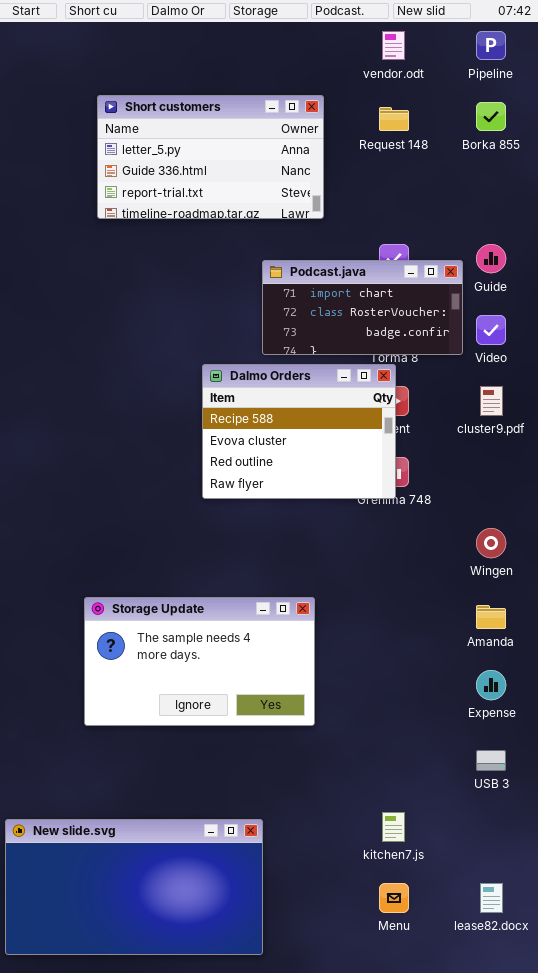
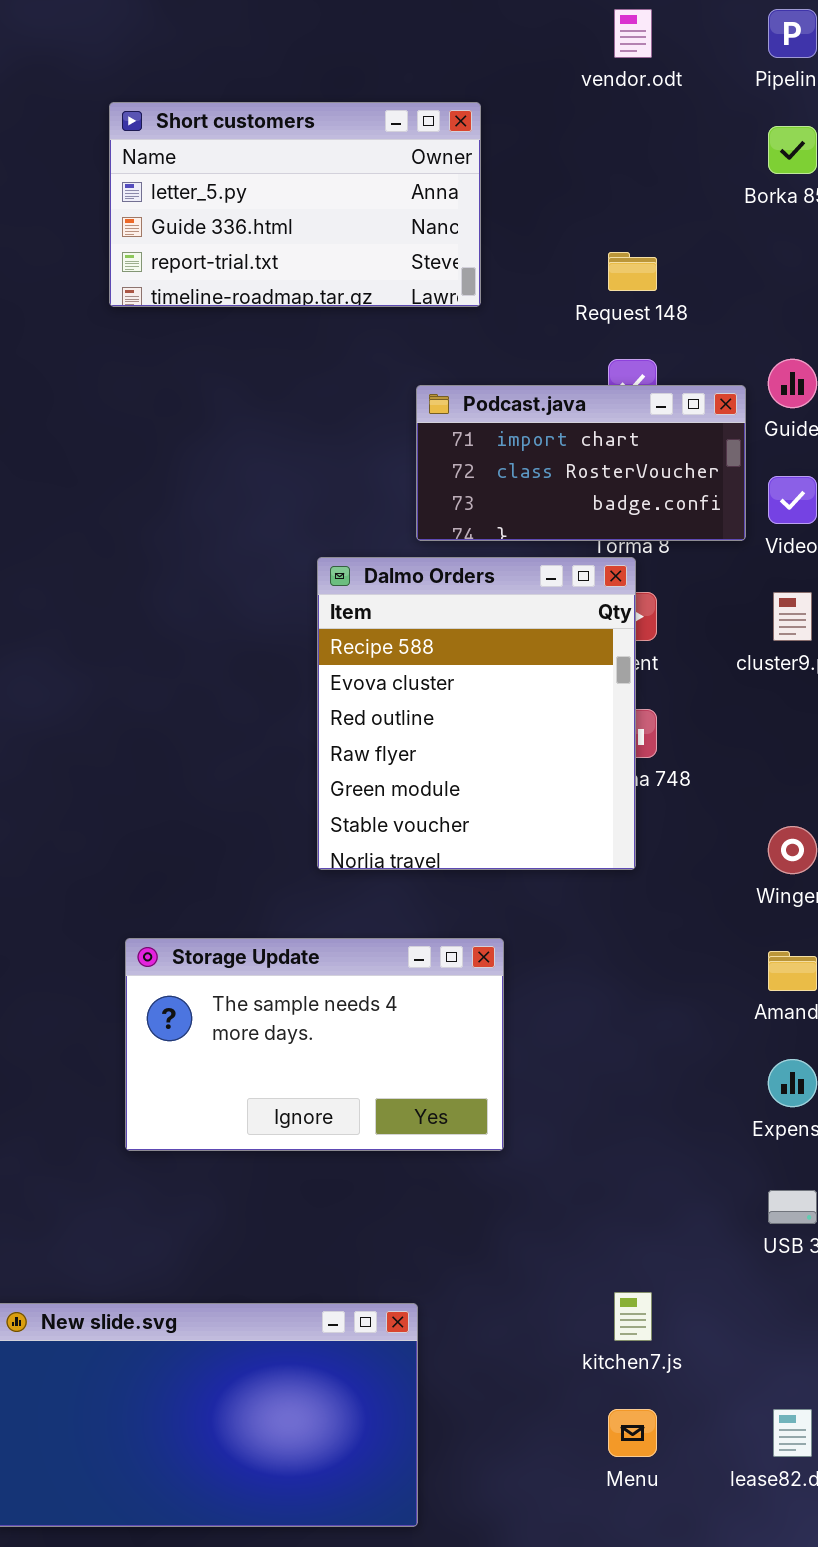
Short customers: [97,95,324,219] -> [109,102,481,307], moved
Request 148: [379,107,409,131] -> [608,252,657,291], moved
Dalmo Orders: [202,364,396,499] -> [317,557,636,870], resized

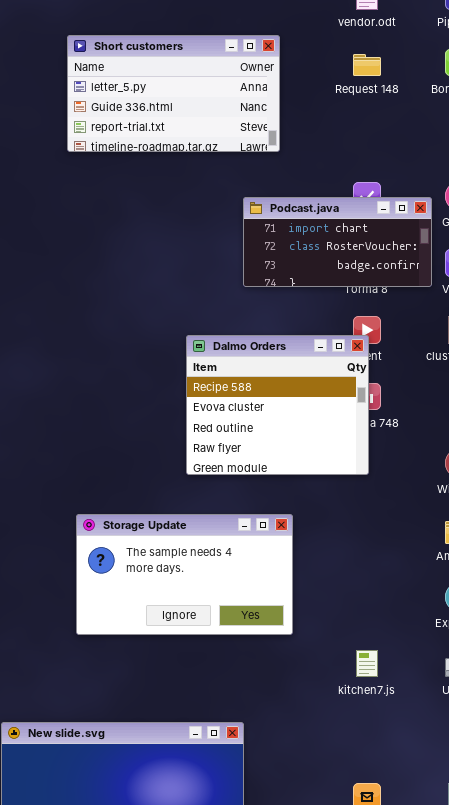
Request 148: [608,252,657,291] -> [353,54,381,76], moved
Dalmo Orders: [317,557,636,870] -> [186,335,369,475], resized
kitchen7.js: [614,1292,652,1341] -> [356,650,378,677], moved

